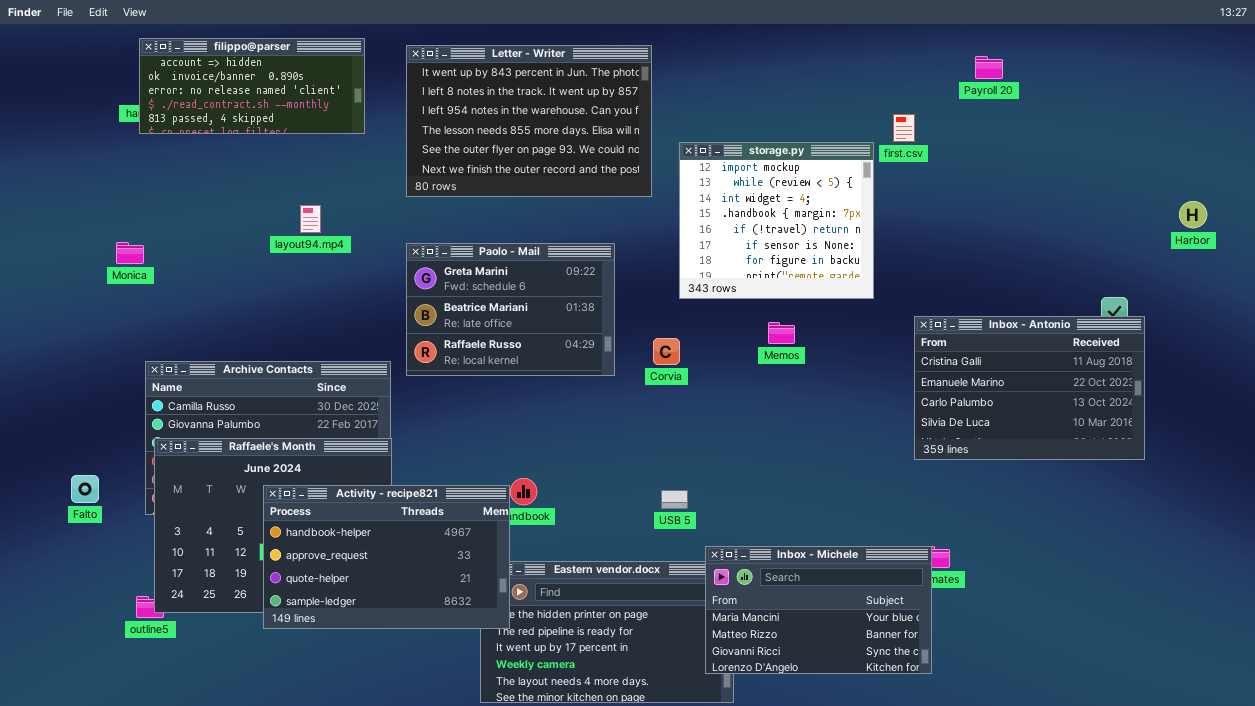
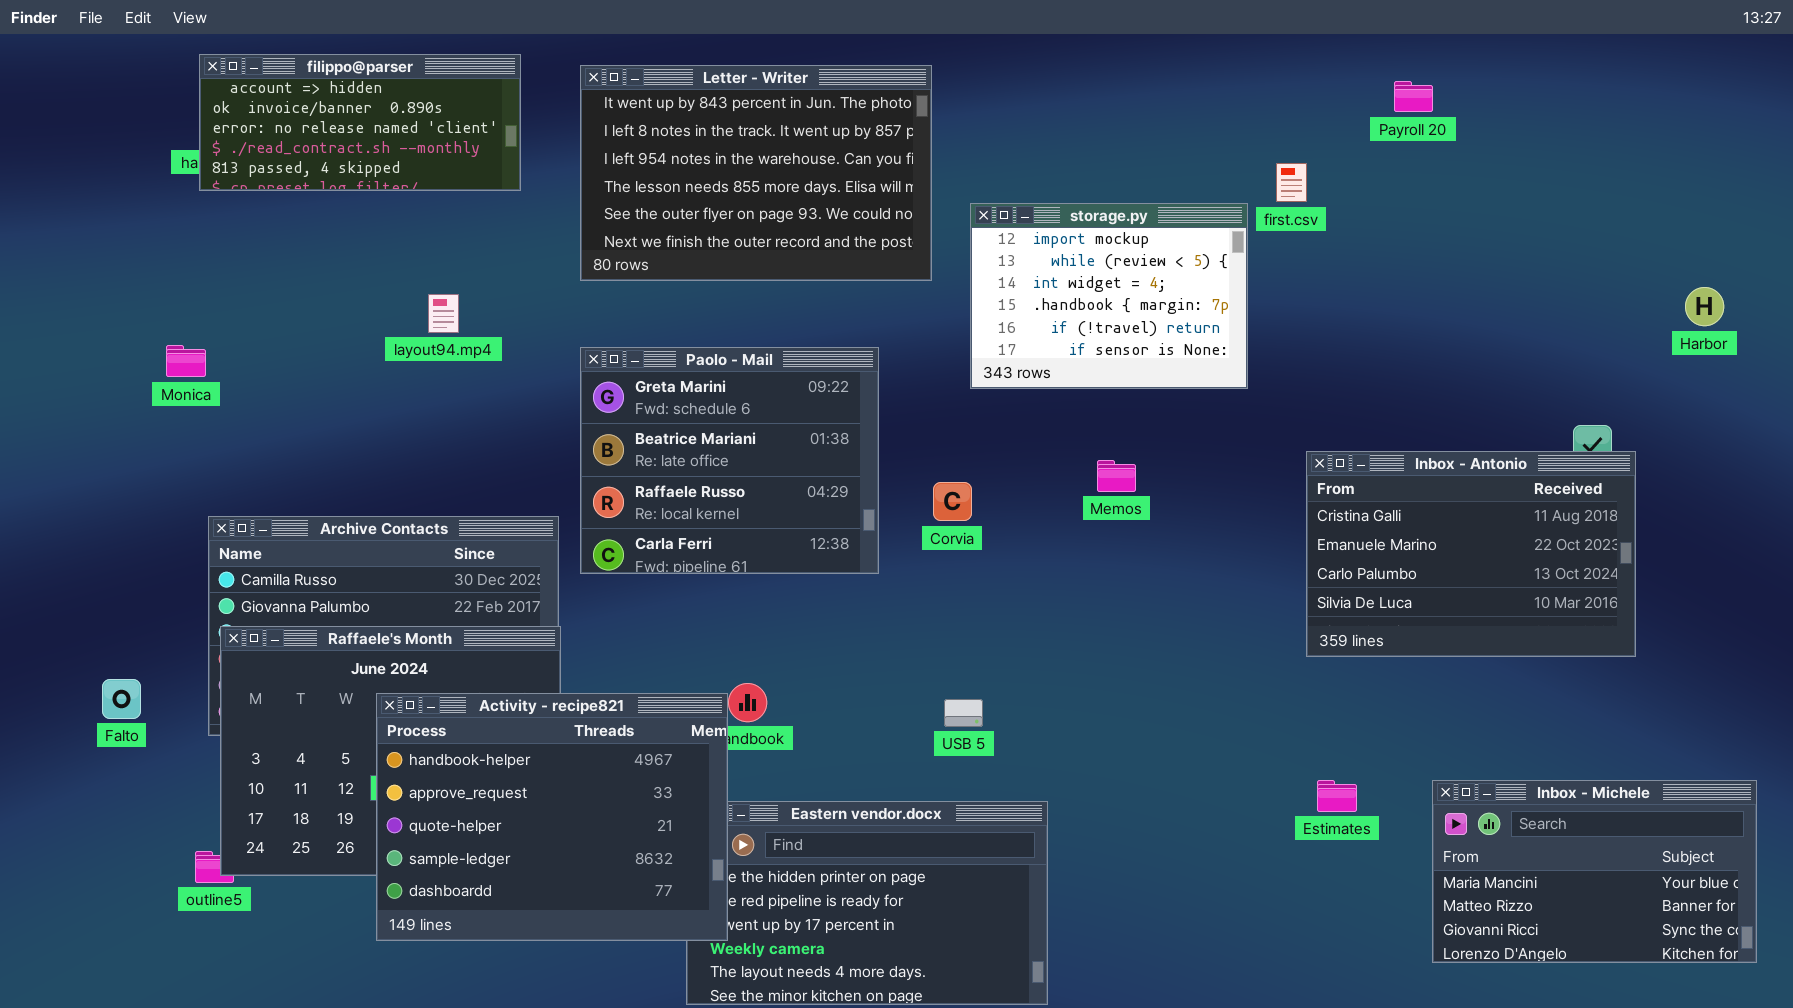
storage.py: [679,142,874,299] -> [970,203,1248,389], resized
Paolo - Mail: [406,243,615,376] -> [580,347,879,574], resized
Activity - recipe821: [263,485,510,629] -> [376,693,728,941], resized
Inbox - Michele: [705,546,932,674] -> [1432,780,1757,963], moved

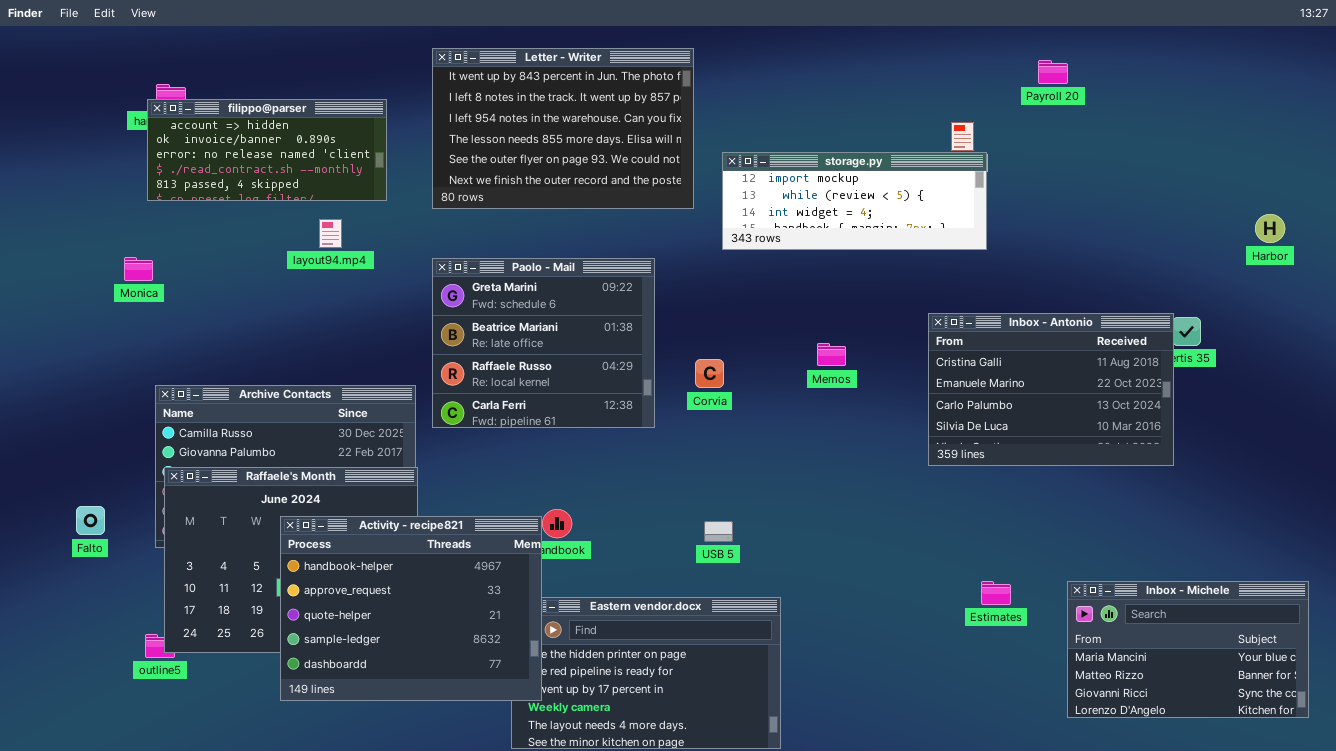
filippo@parser: [199,54,521,191] -> [147,99,387,201], moved
storage.py: [970,203,1248,389] -> [722,152,987,250], resized
Inbox - Antonio: [1306,451,1636,657] -> [928,313,1174,466], moved

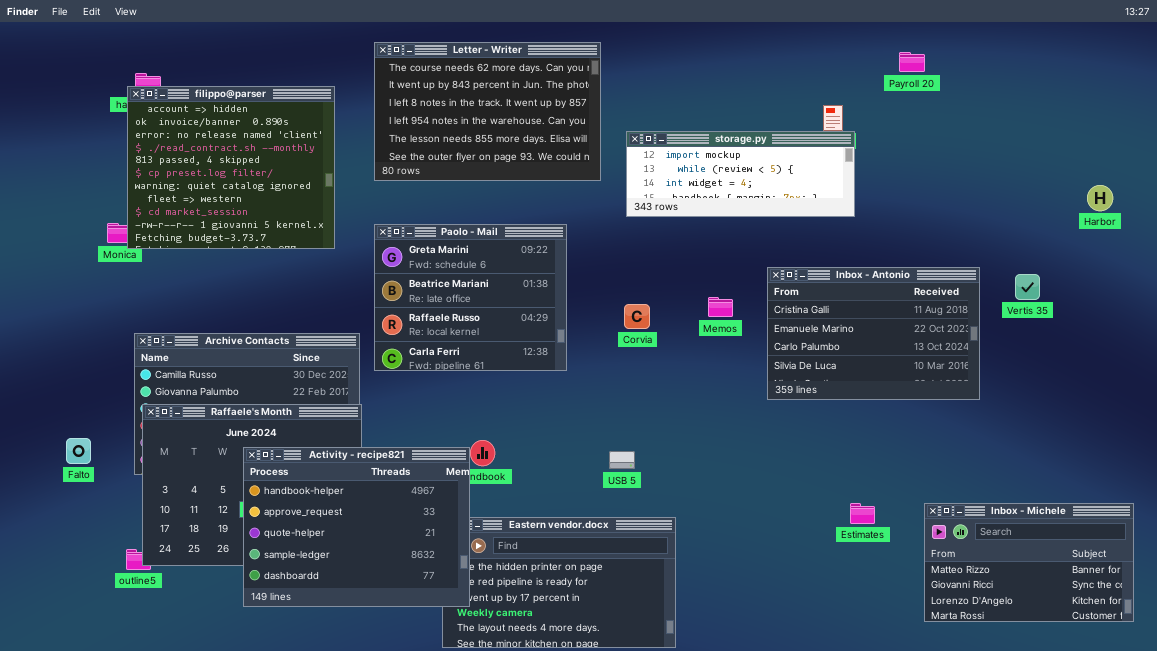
Letter - Writer: [432,48,694,209] -> [374,42,601,181], scrolled up 1 row
filippo@parser: [147,99,387,201] -> [127,86,335,249], resized
Inbox - Antonio: [928,313,1174,466] -> [767,267,980,400], moved
Corvia: [695,359,724,388] -> [624,304,650,329], moved
Inbox - Michele: [1067,581,1309,718] -> [924,503,1134,622], scrolled down 1 row

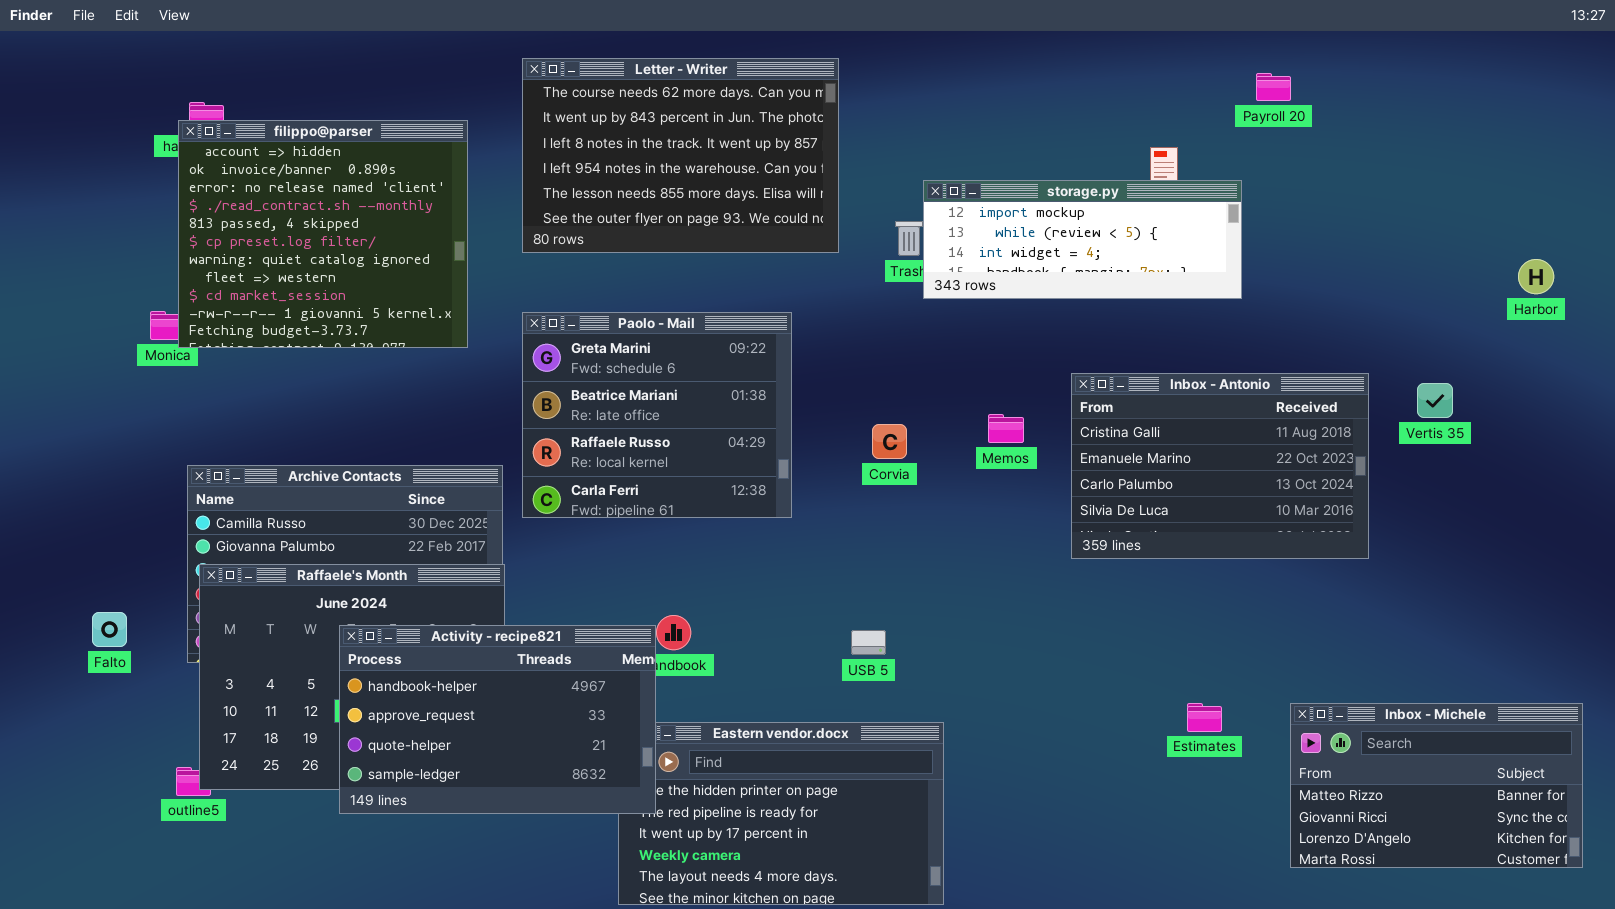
storage.py: [626,131,855,217] -> [923,180,1242,299], moved
Activity - recipe821: [243,447,470,607] -> [339,625,656,814], resized

